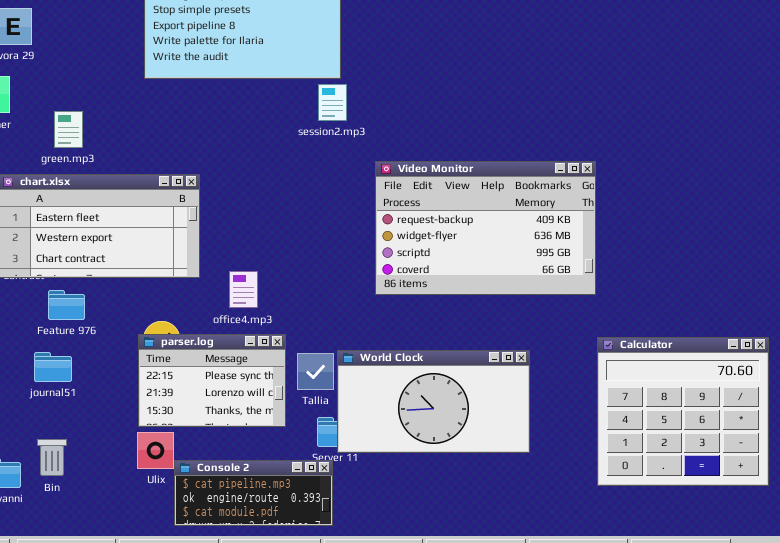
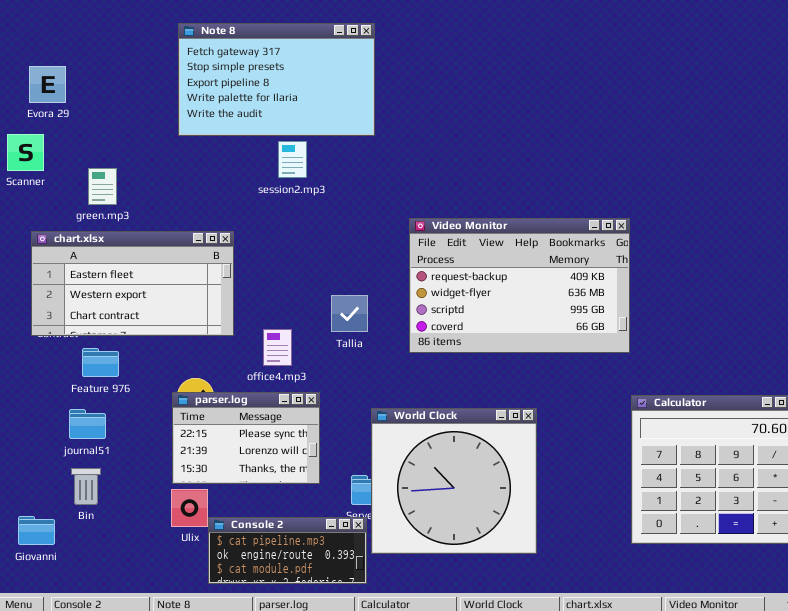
session2.mp3: [318,84,347,121] -> [278,141,307,178], moved
World Clock: [337,350,530,453] -> [371,408,537,554], resized
Tallia: [297,353,334,390] -> [331,295,368,332], moved
Bin: [37,439,67,476] -> [71,468,101,505], moved

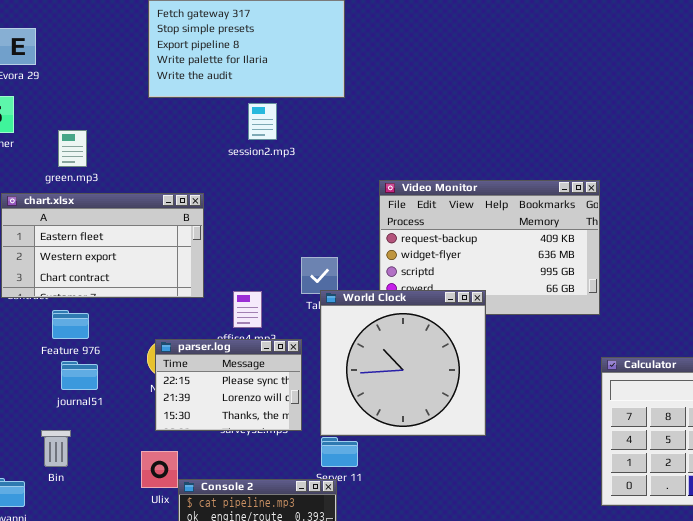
parser.log: [172,392,320,484] -> [155,339,302,431], moved
World Clock: [371,408,537,554] -> [320,290,486,436], moved
journal51: [69,409,106,439] -> [61,361,98,390], moved

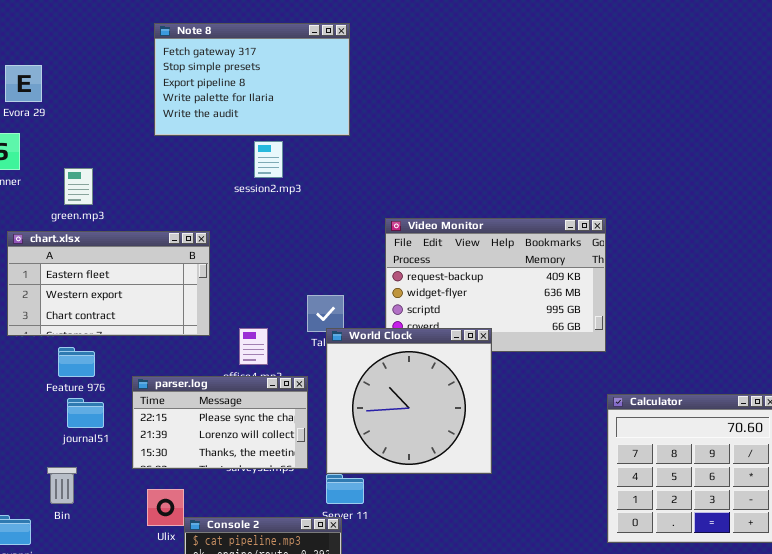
parser.log: [155,339,302,431] -> [132,376,308,469], resized

